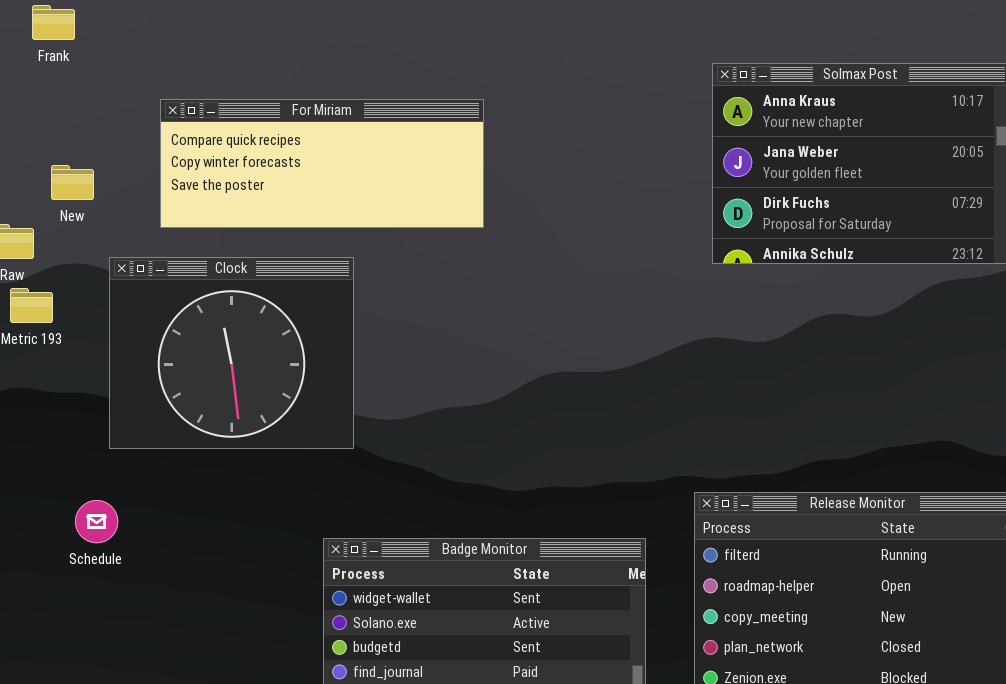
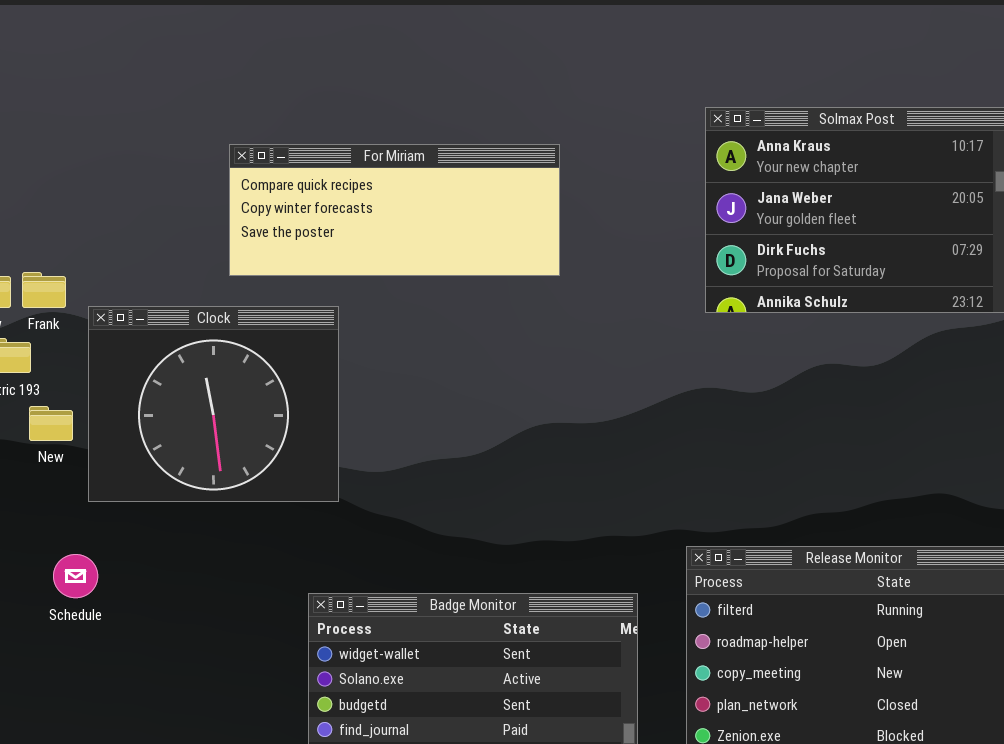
Frank: [32,5,75,40] -> [22,272,66,308], moved
For Miriam: [160,99,484,228] -> [229,144,560,276], moved
New: [51,165,94,200] -> [29,406,73,441], moved

